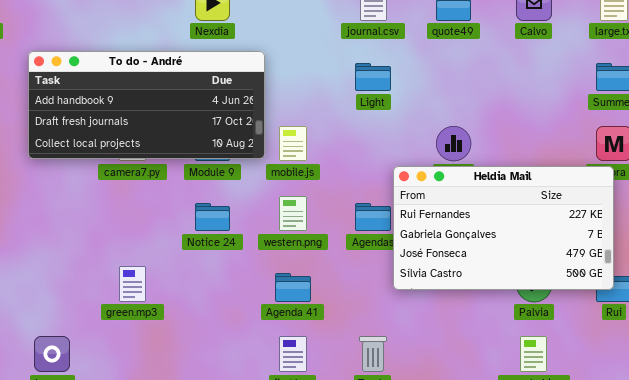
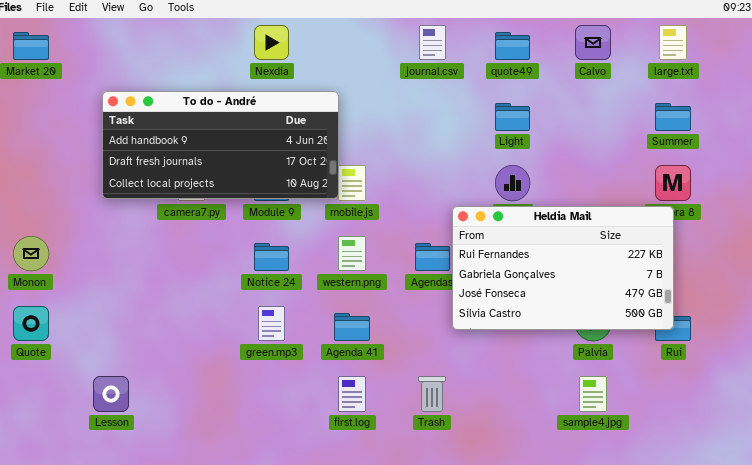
To do - André: [28,51,265,159] -> [102,91,339,199], moved
Light: [355,63,391,91] -> [495,103,530,131], moved
green.mp3: [119,266,146,302] -> [258,306,285,341], moved

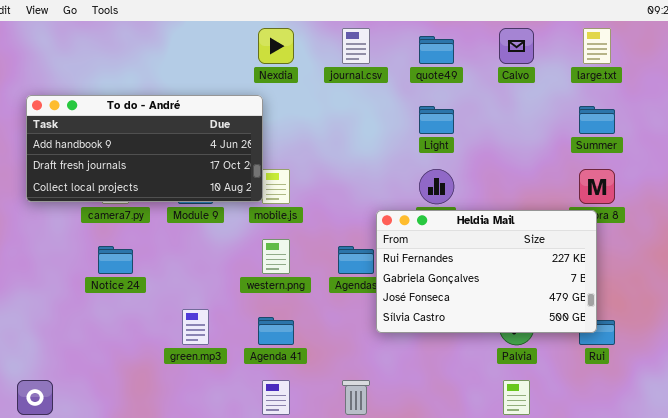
Nexdia: [254,25,289,60] -> [258,28,294,64], moved
Notice 24: [254,243,289,271] -> [98,246,133,274], moved

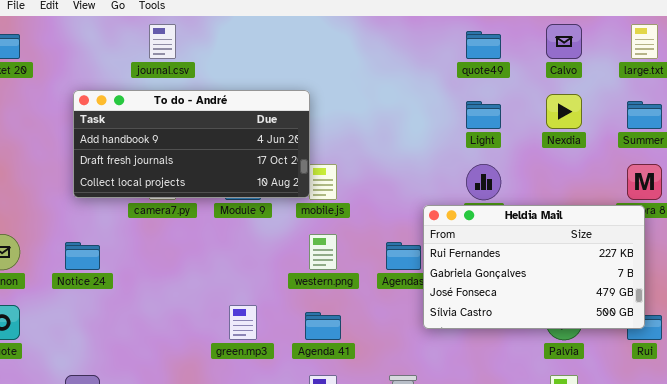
Nexdia: [258,28,294,64] -> [546,94,582,129], moved
journal.csv: [342,28,370,64] -> [149,24,176,59], moved
Notice 24: [98,246,133,274] -> [65,242,100,270], moved

